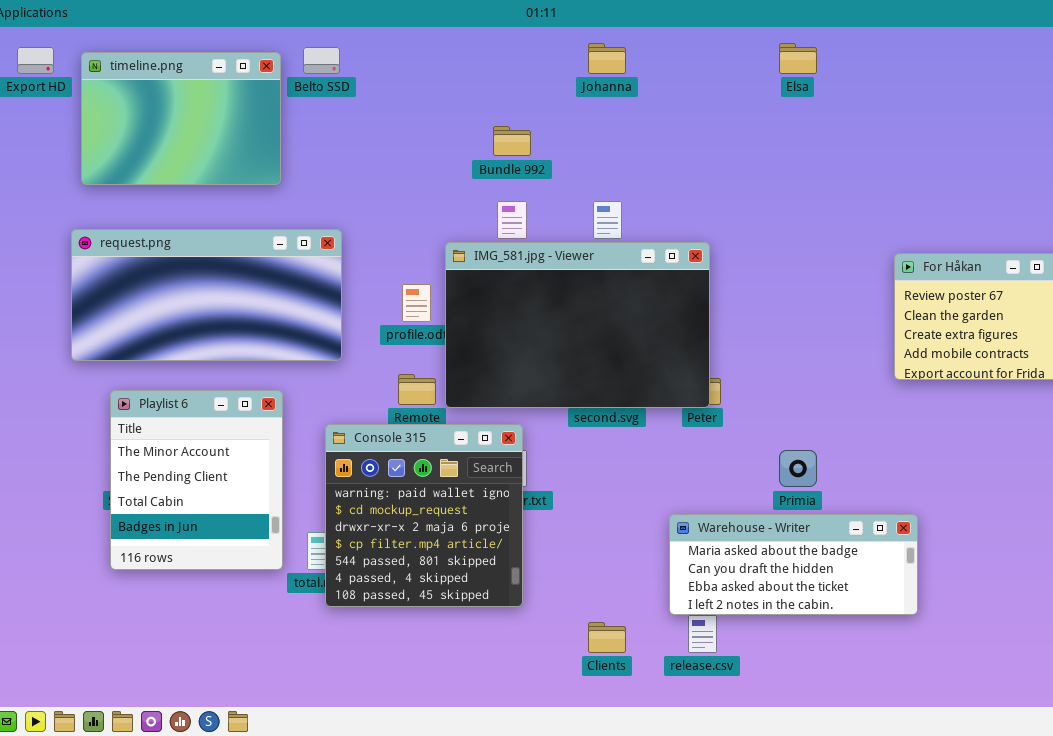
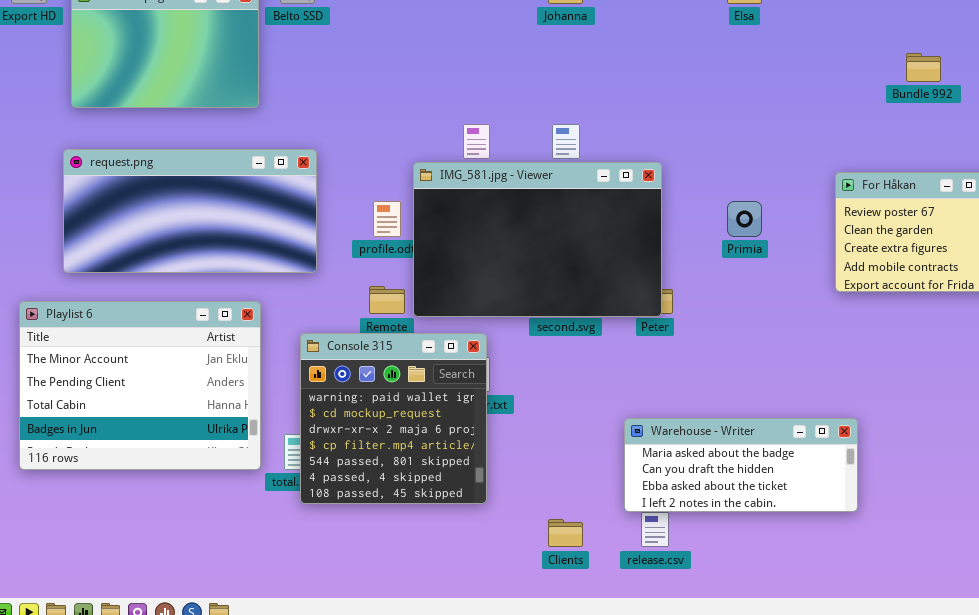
Bundle 992: [493,126,531,156] -> [906,53,941,82], moved
Playlist 6: [110,390,283,570] -> [19,301,261,470], resized
Primia: [779,450,817,487] -> [727,201,762,237], moved

